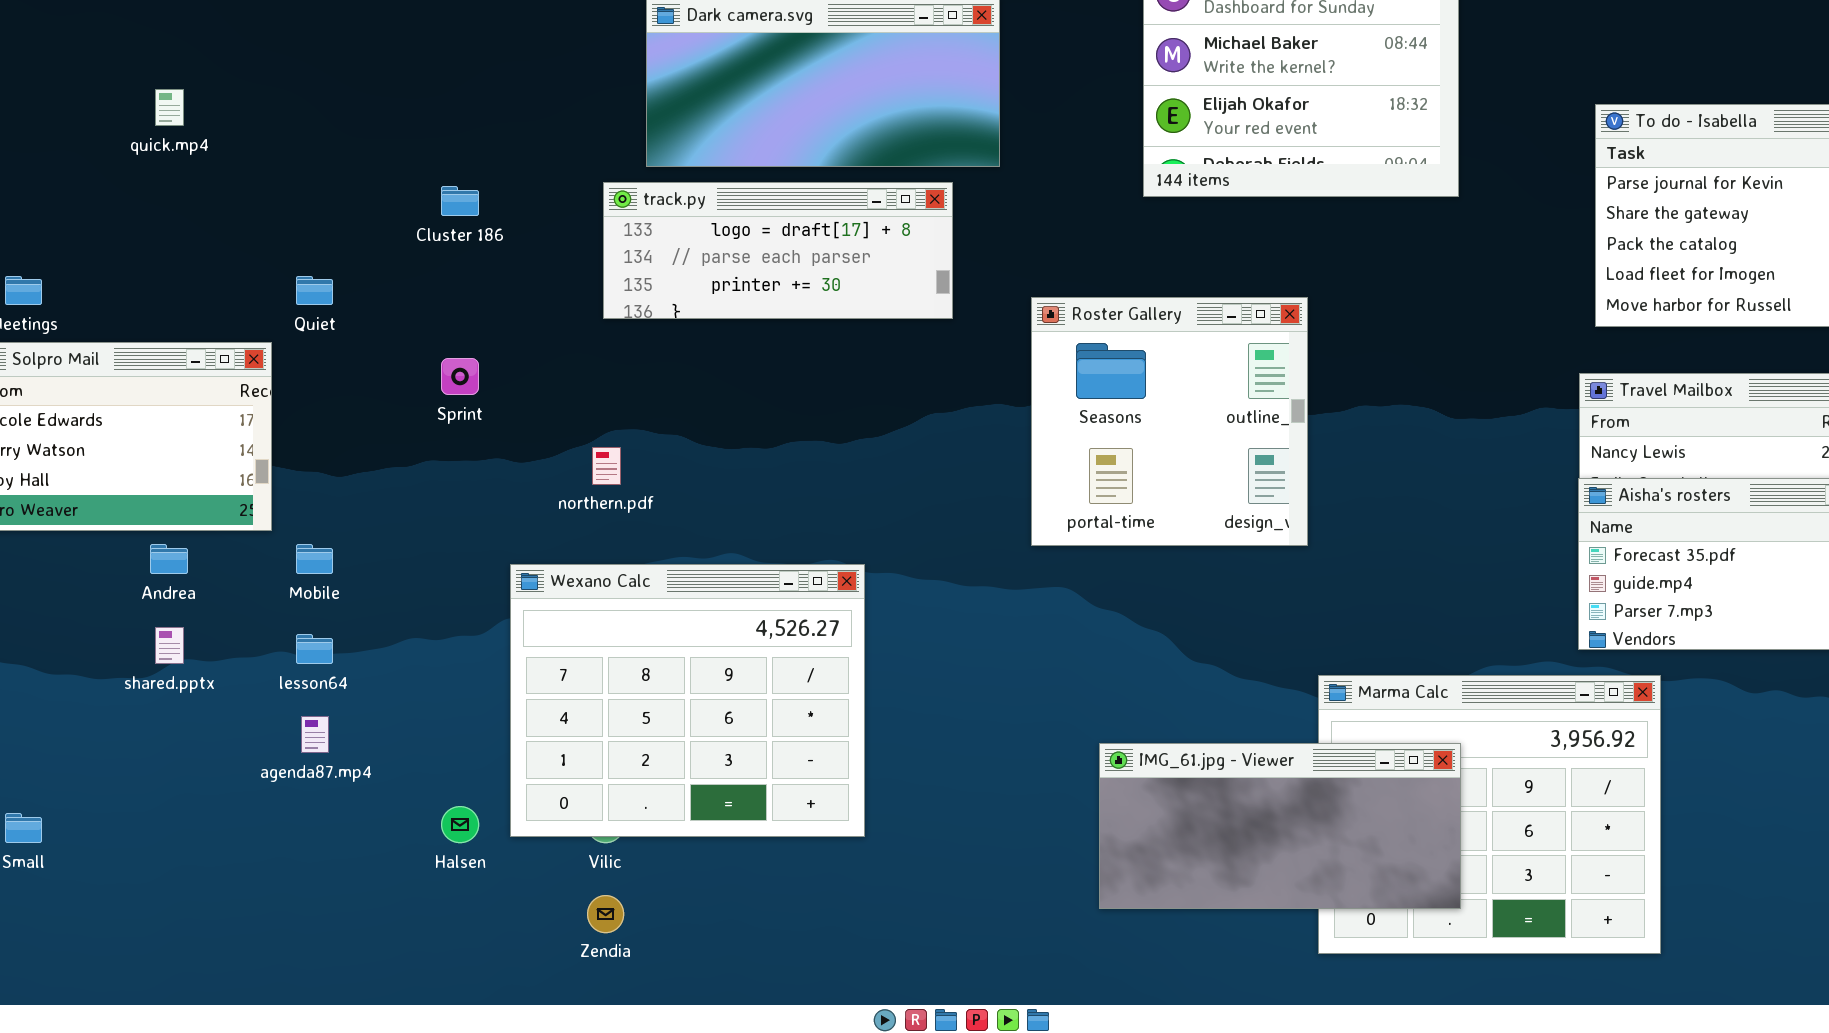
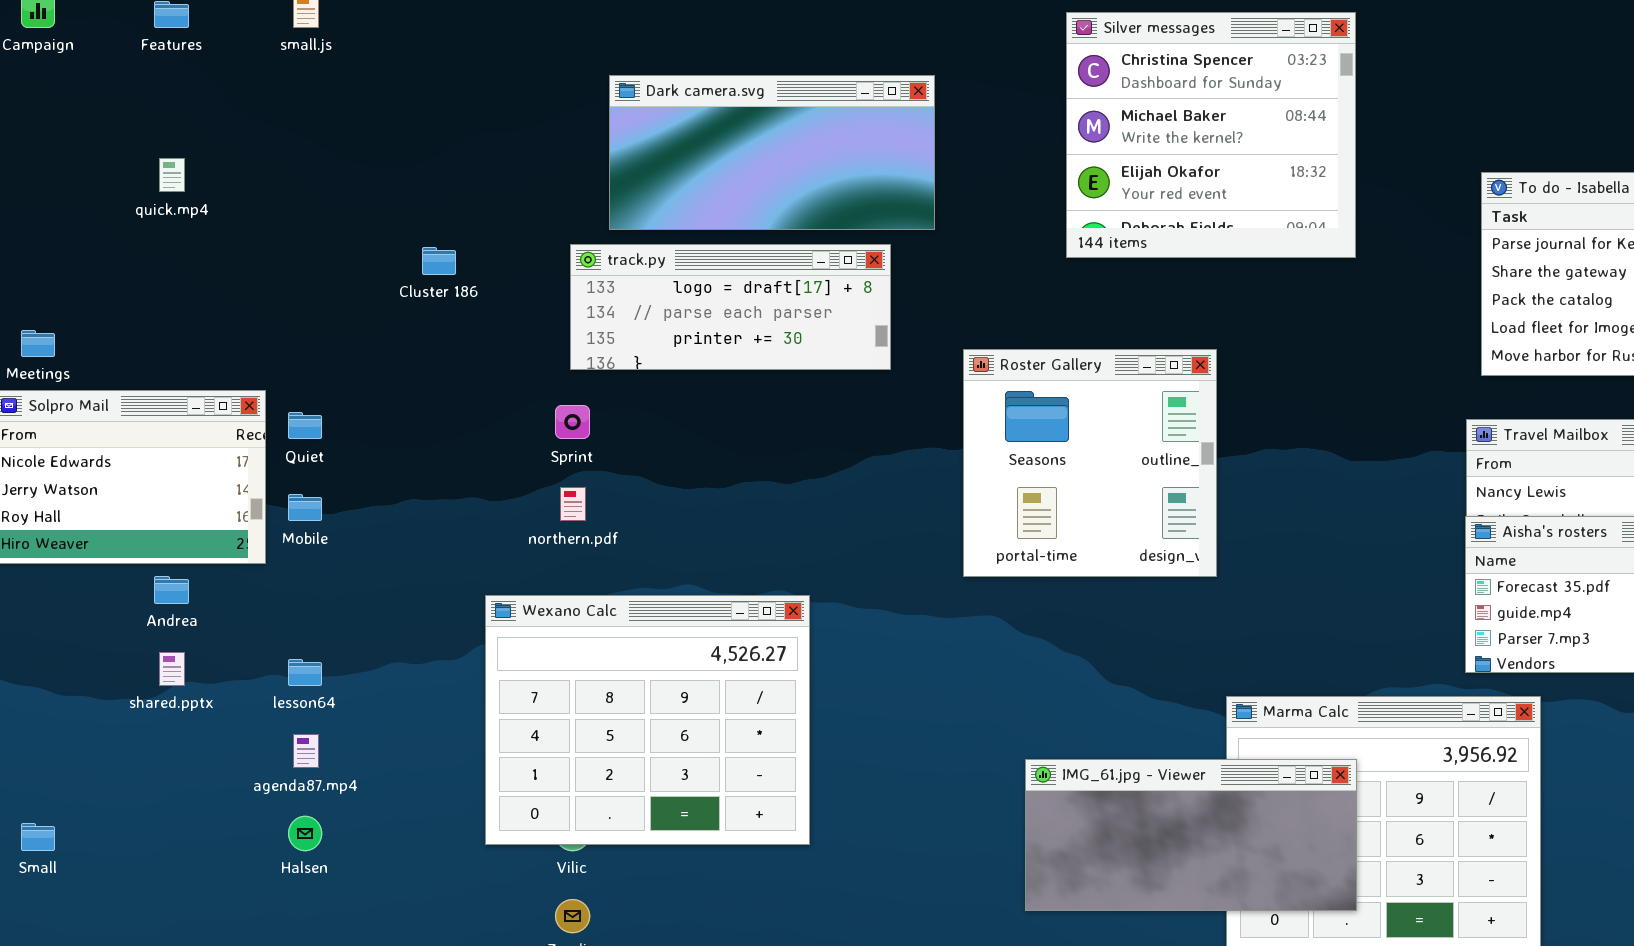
Quiet: [296,276,333,305] -> [288,412,322,439], moved
Sprint: [441,358,479,395] -> [555,405,590,439], moved
Mobile: [296,544,333,574] -> [288,494,322,521], moved
Halsen: [441,806,479,843] -> [288,816,322,851], moved

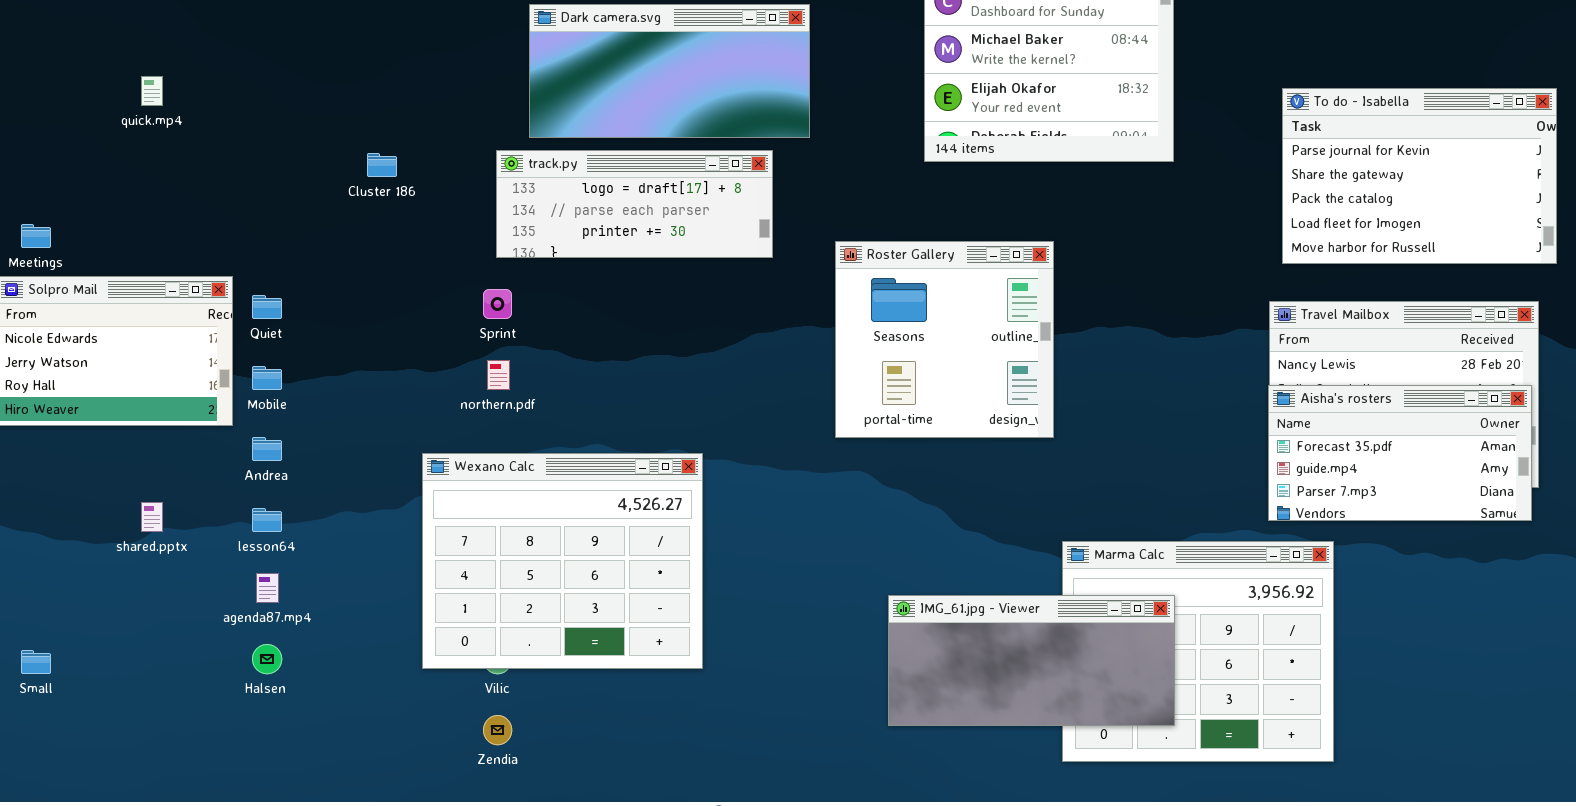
Andrea: [154,576,189,604] -> [252,437,282,461], moved

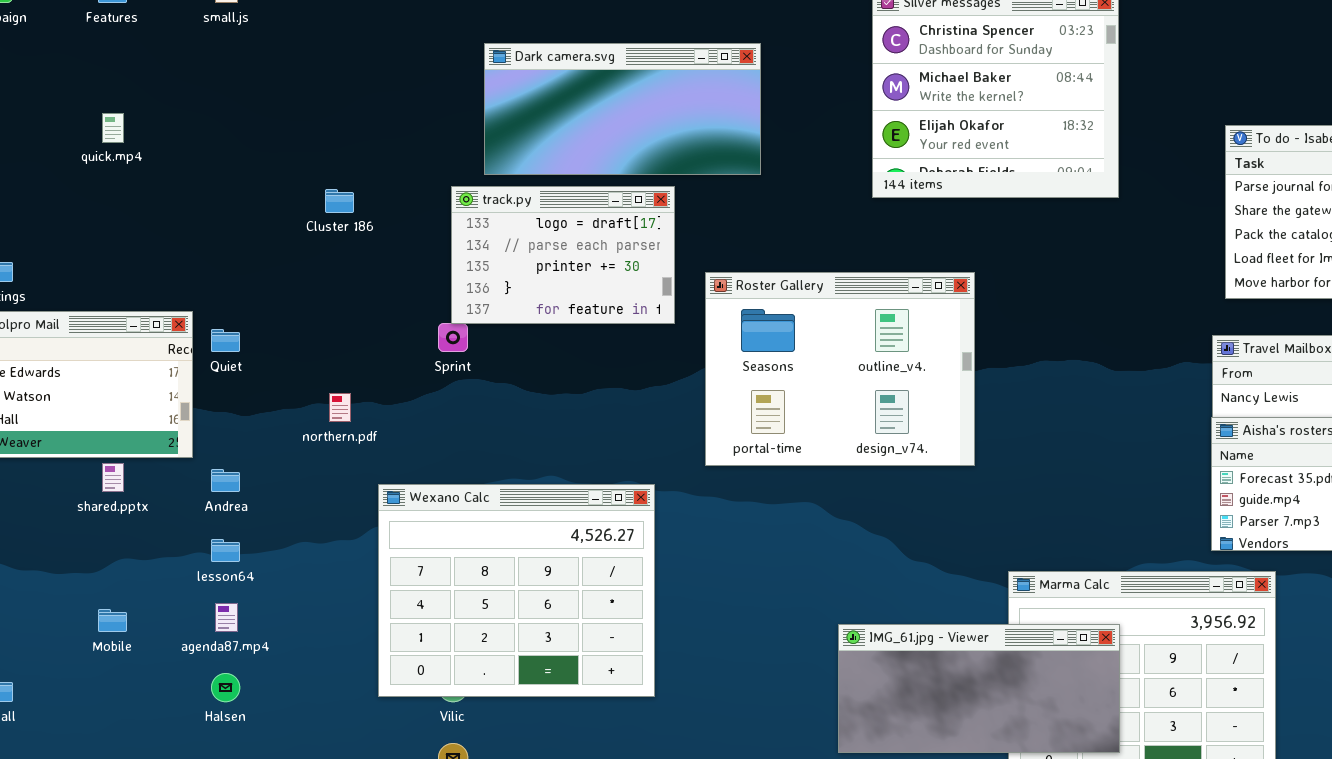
track.py: [496,150,773,258] -> [451,186,675,324], resized
Roster Gallery: [835,241,1054,438] -> [705,272,975,466], moved, resized
northern.pdf: [487,360,510,390] -> [329,393,351,422], moved
Mobile: [252,366,282,390] -> [98,609,127,632], moved
shared.pptx: [141,502,163,532] -> [102,463,124,492], moved

